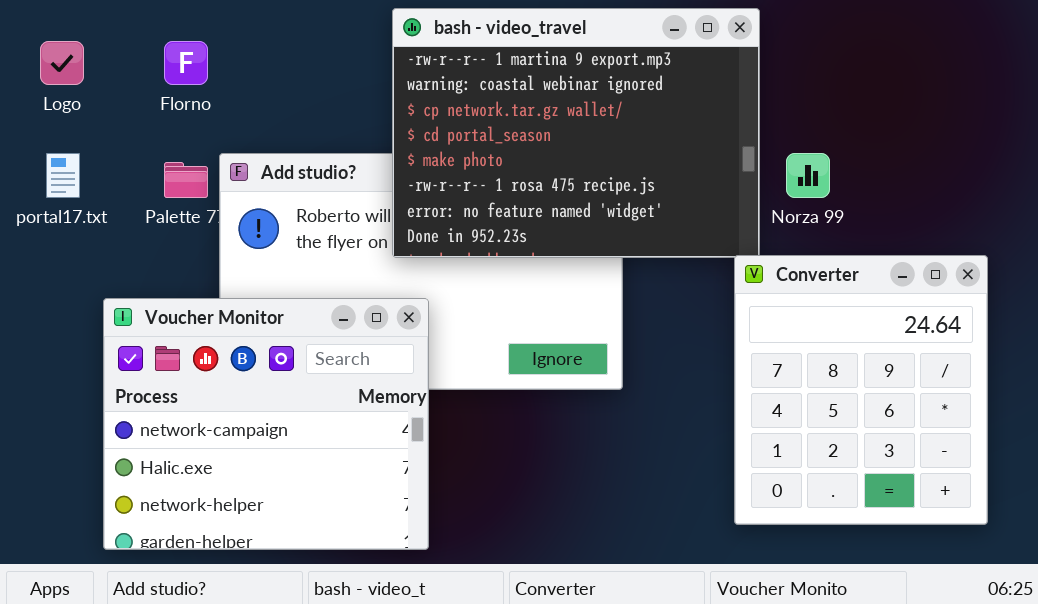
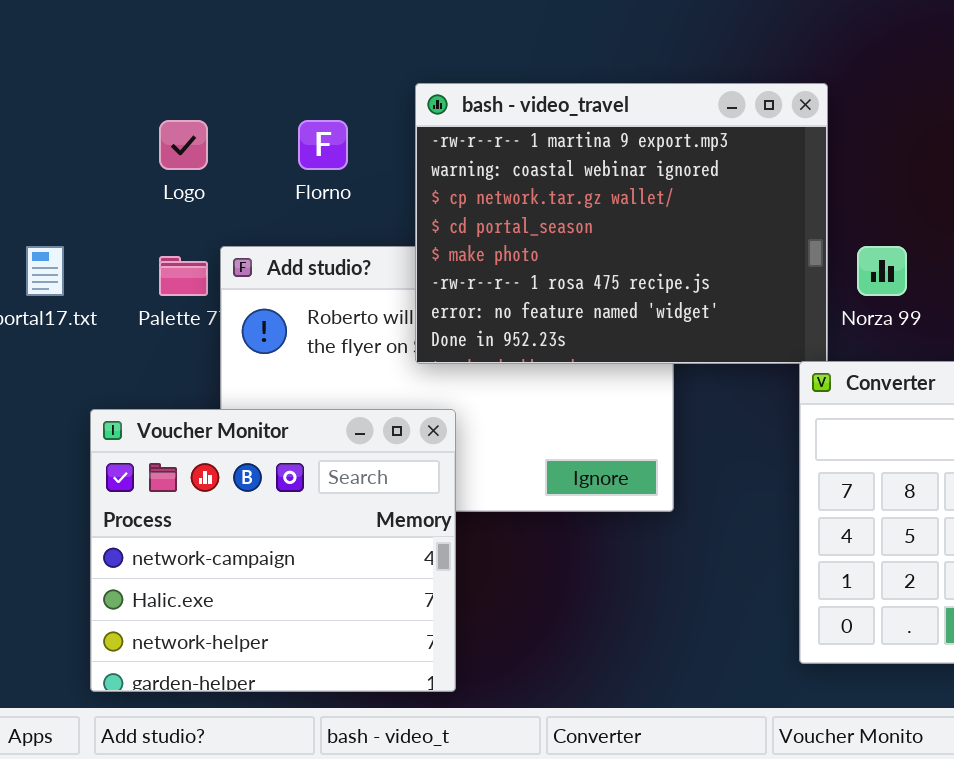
Logo: [40,41,84,85] -> [159,120,208,170], moved
Florno: [164,41,208,85] -> [298,120,348,170], moved

